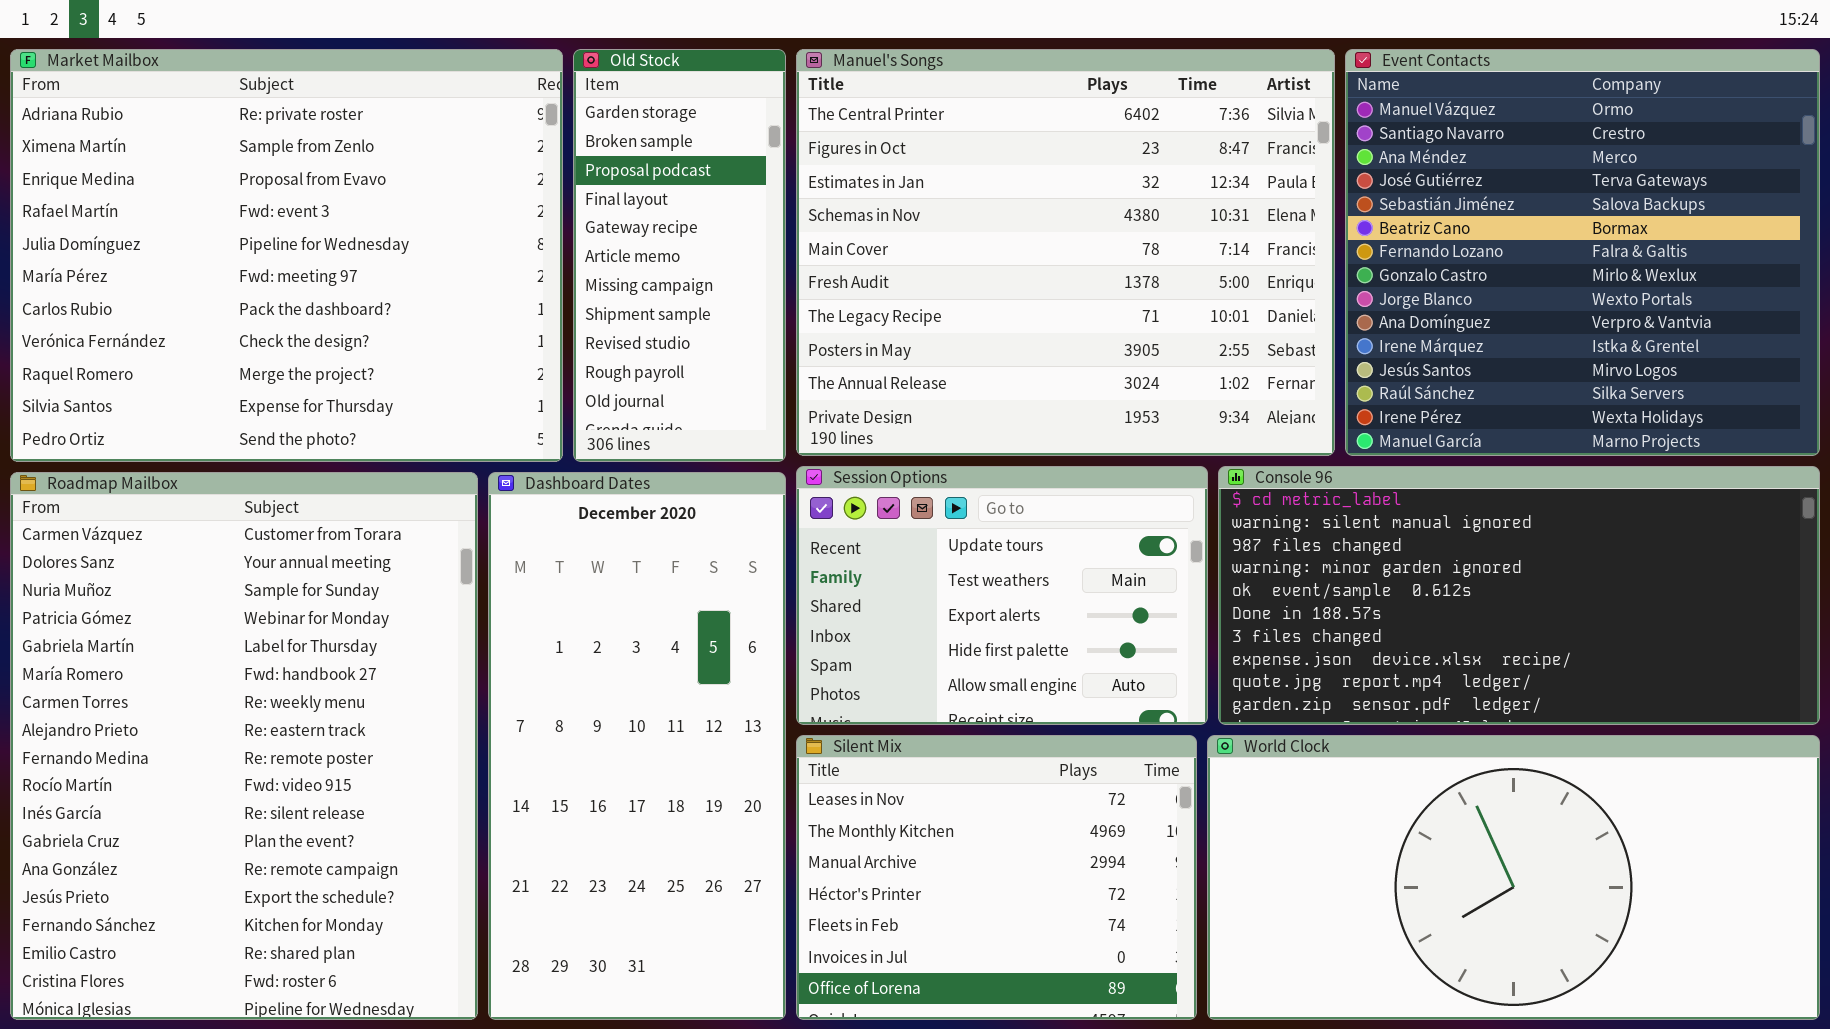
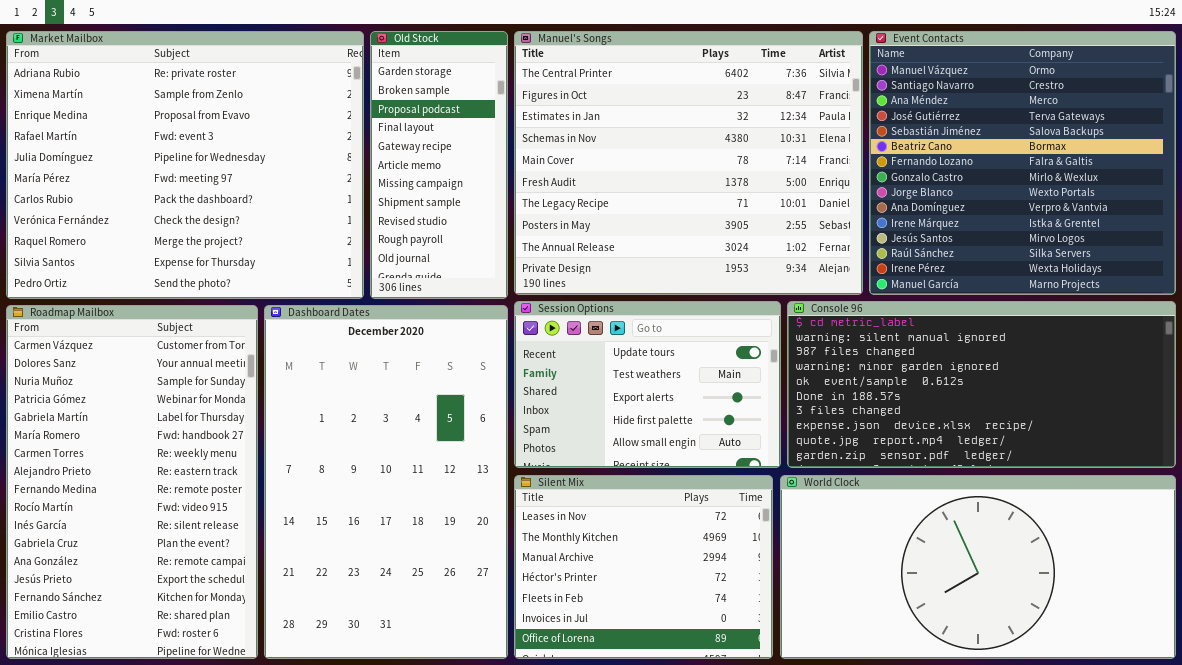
Roadmap Mailbox: [10,472,478,1020] -> [6,305,258,659], resized
Dashboard Dates: [488,472,786,1020] -> [264,305,508,659], resized

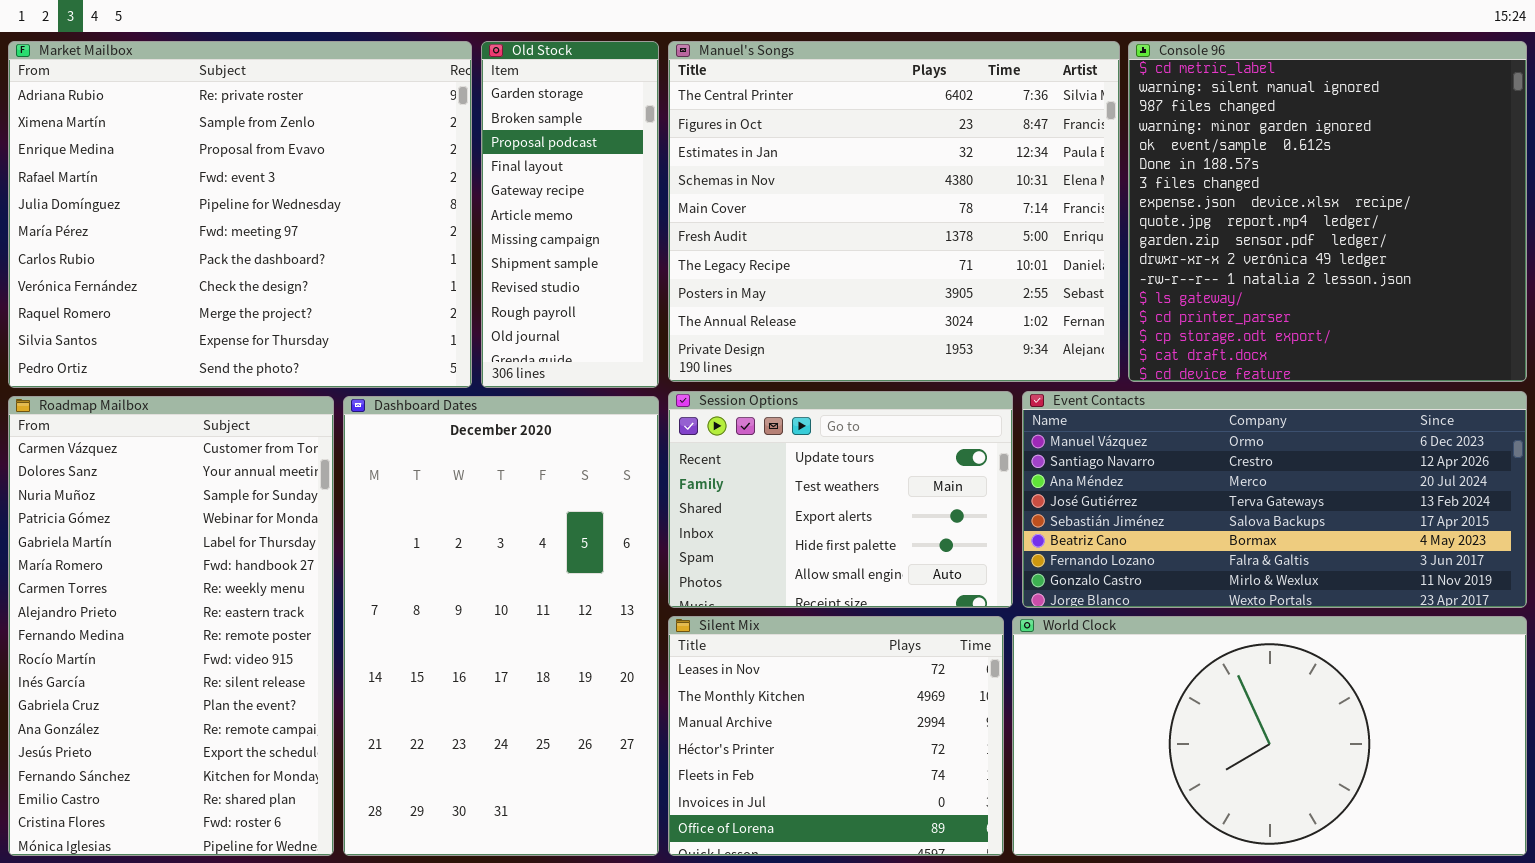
Event Contacts: [869,31,1176,295] -> [1022,391,1527,608], moved, resized
Console 96: [787,301,1176,468] -> [1128,41,1527,382], moved, resized

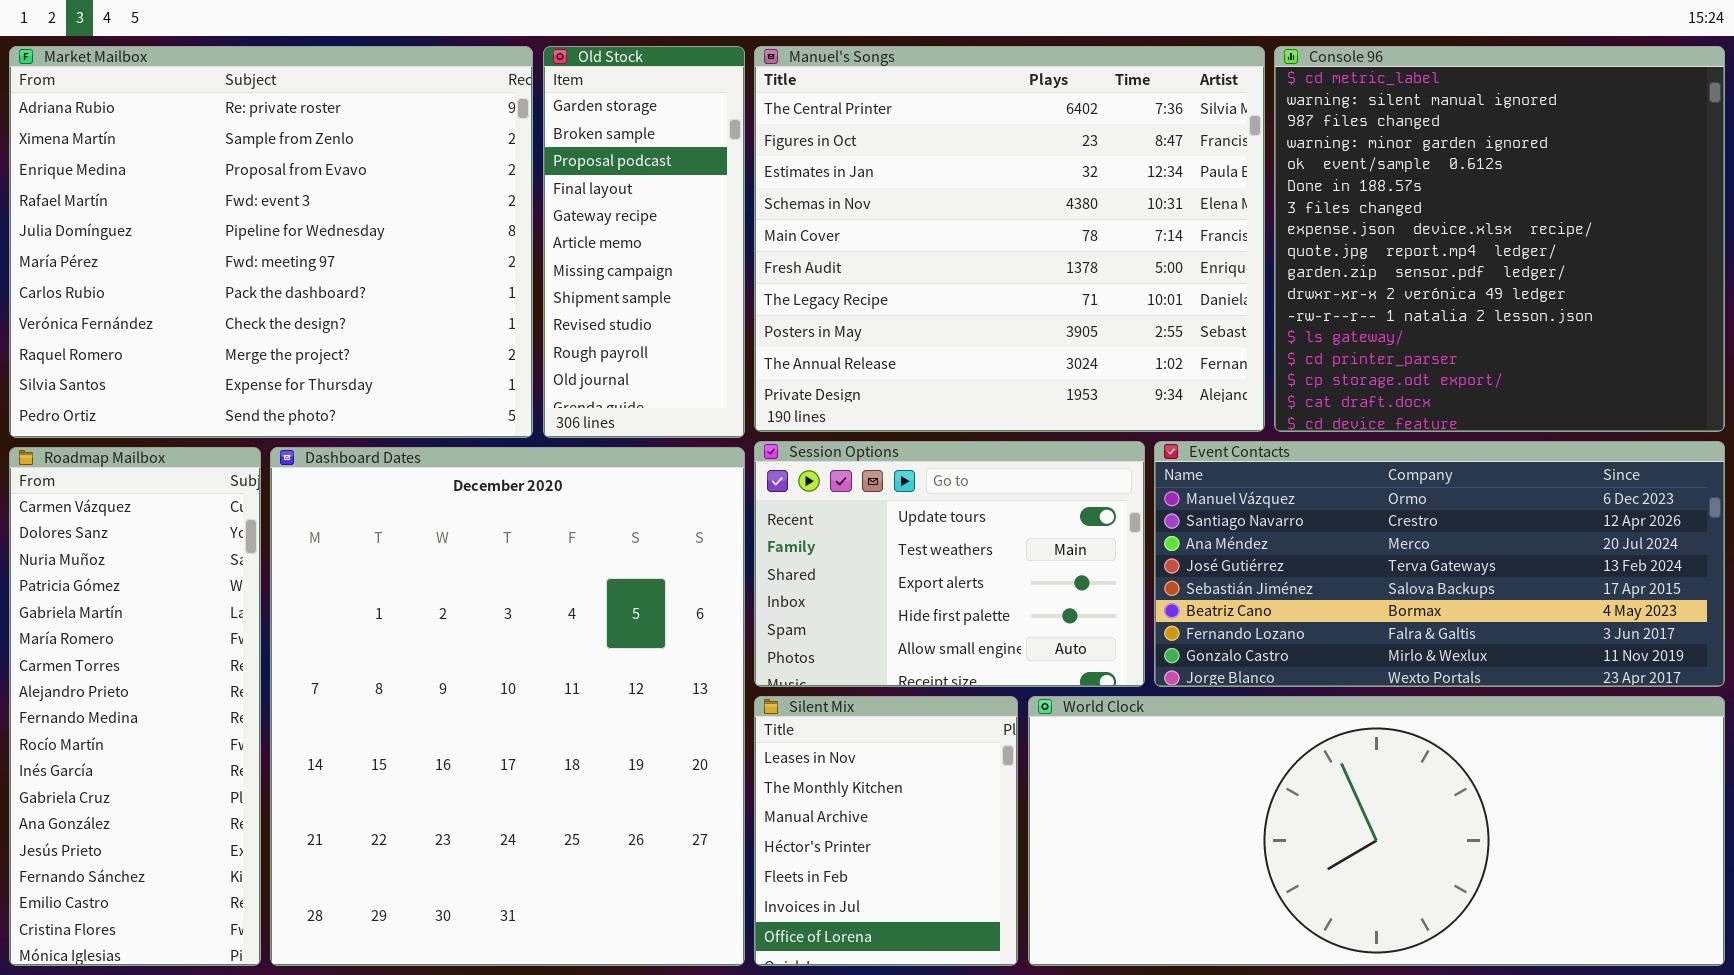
Roadmap Mailbox: [8,396,334,856] -> [9,447,261,966], resized
Dashboard Dates: [343,396,659,856] -> [270,447,745,966], resized
Silent Mix: [668,616,1004,856] -> [754,696,1018,966], resized
World Clock: [1012,616,1527,856] -> [1028,696,1725,966], resized

